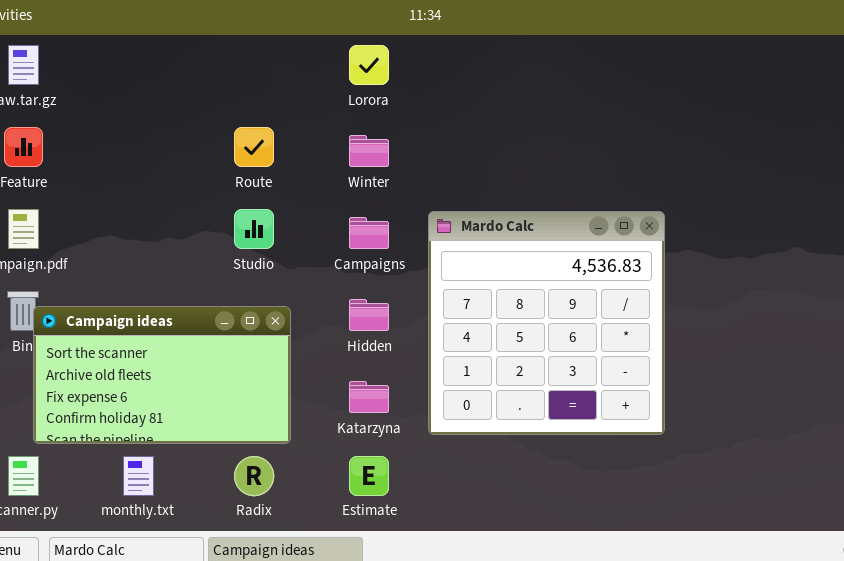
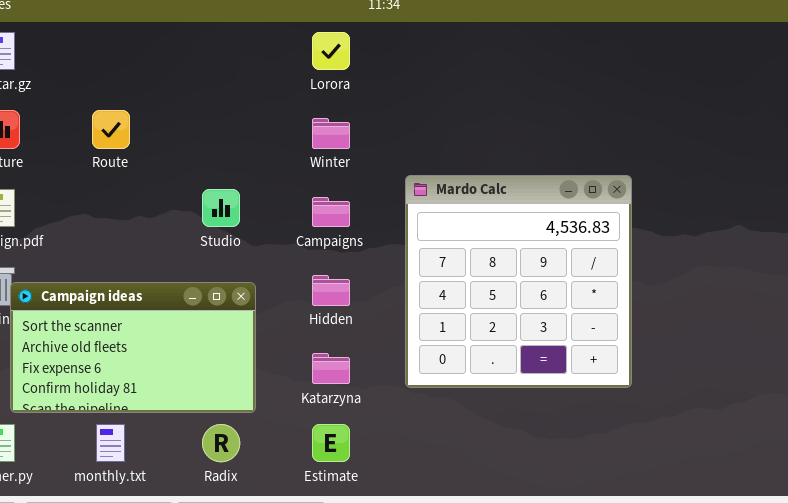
Route: [234,127,274,167] -> [92,110,130,149], moved
Mardo Calc: [428,211,665,435] -> [405,175,632,388], moved

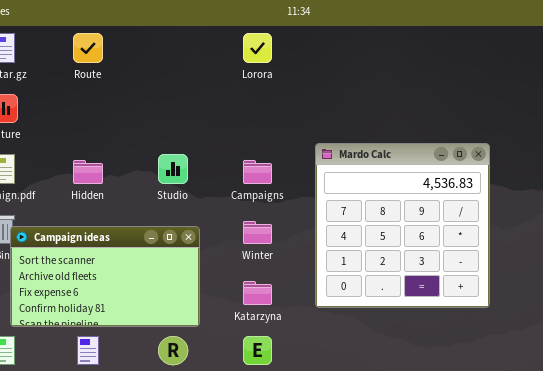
Route: [92,110,130,149] -> [73,33,103,63], moved
Winter: [312,118,350,149] -> [243,221,272,244], moved
Hidden: [312,275,350,306] -> [73,160,103,184], moved

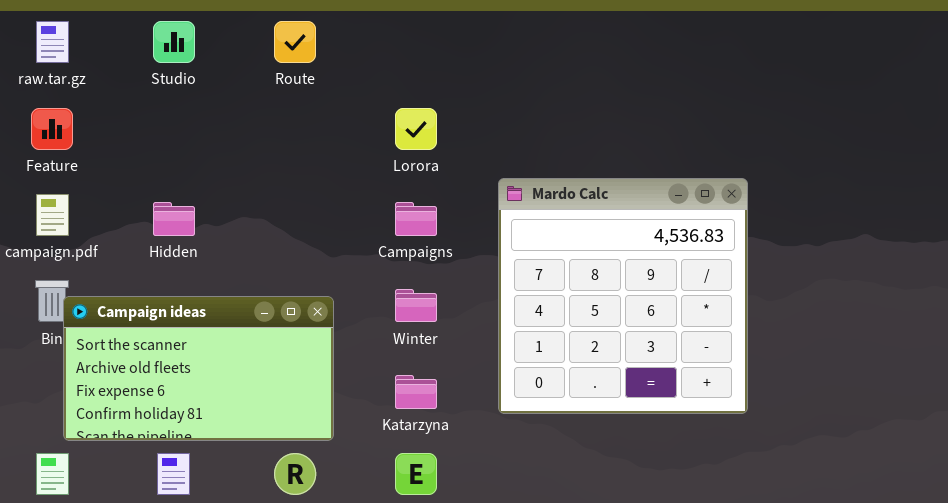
Route: [73,33,103,63] -> [274,21,316,63], moved
Lorora: [243,33,272,63] -> [395,108,437,150], moved
Studio: [158,154,188,184] -> [153,21,195,63], moved

